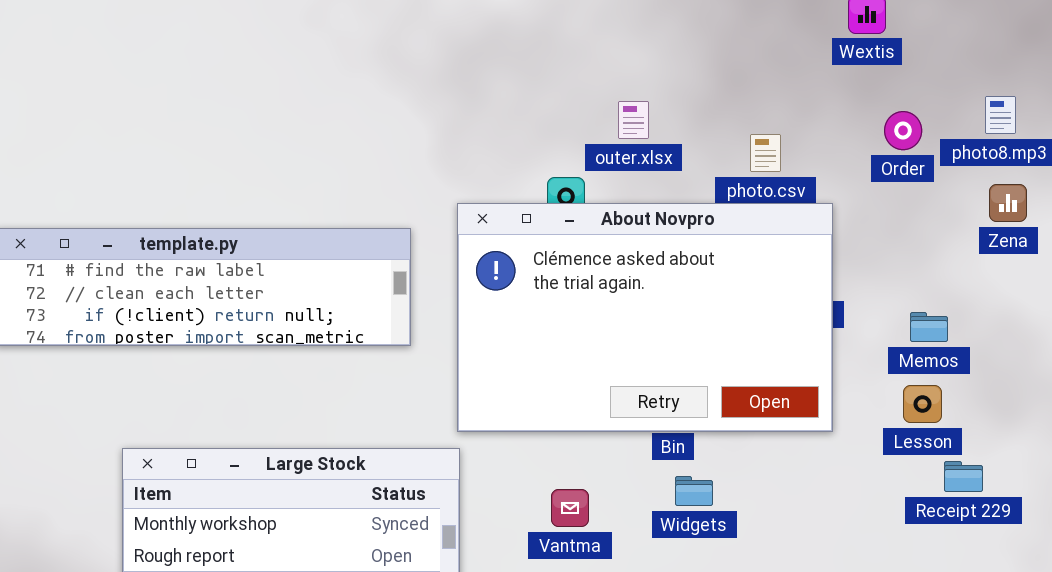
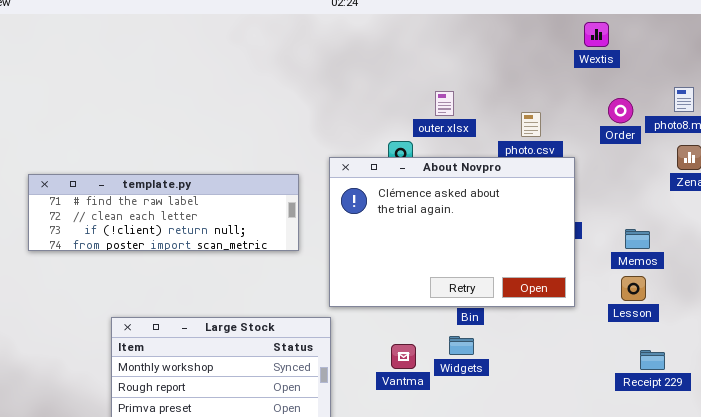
Receipt 229: [944,461,983,492] -> [640,350,665,370], moved
Widgets: [675,476,713,506] -> [449,336,474,355], moved

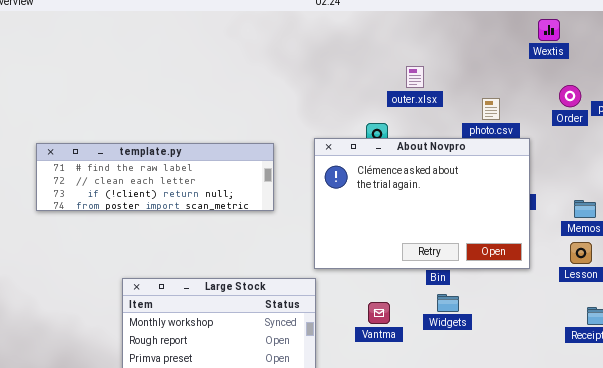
outer.xlsx: [435,91,454,116] -> [406,66,424,88], moved
template.py: [28,174,299,251] -> [36,143,274,211], moved
Widgets: [449,336,474,355] -> [437,294,459,312], moved

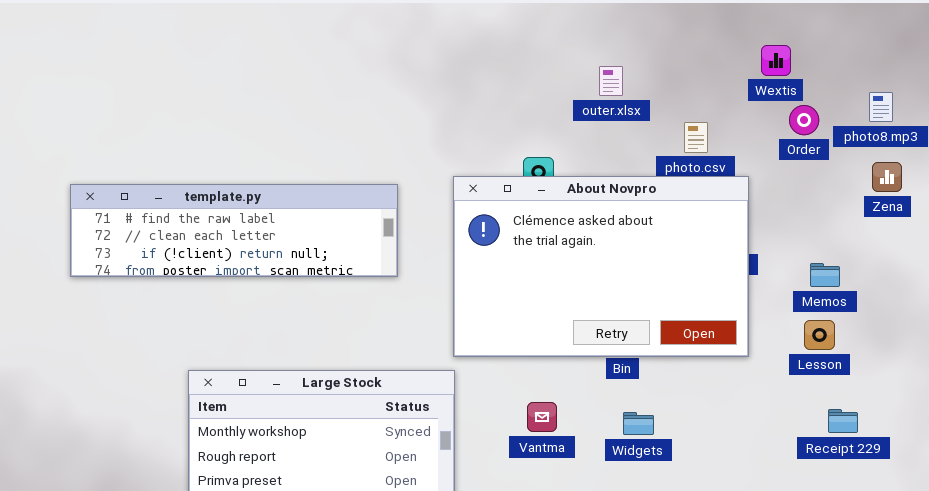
Wextis: [538,19,560,41] -> [761,45,791,76], moved
outer.xlsx: [406,66,424,88] -> [599,66,623,96], moved
Widgets: [437,294,459,312] -> [623,412,654,435], moved

